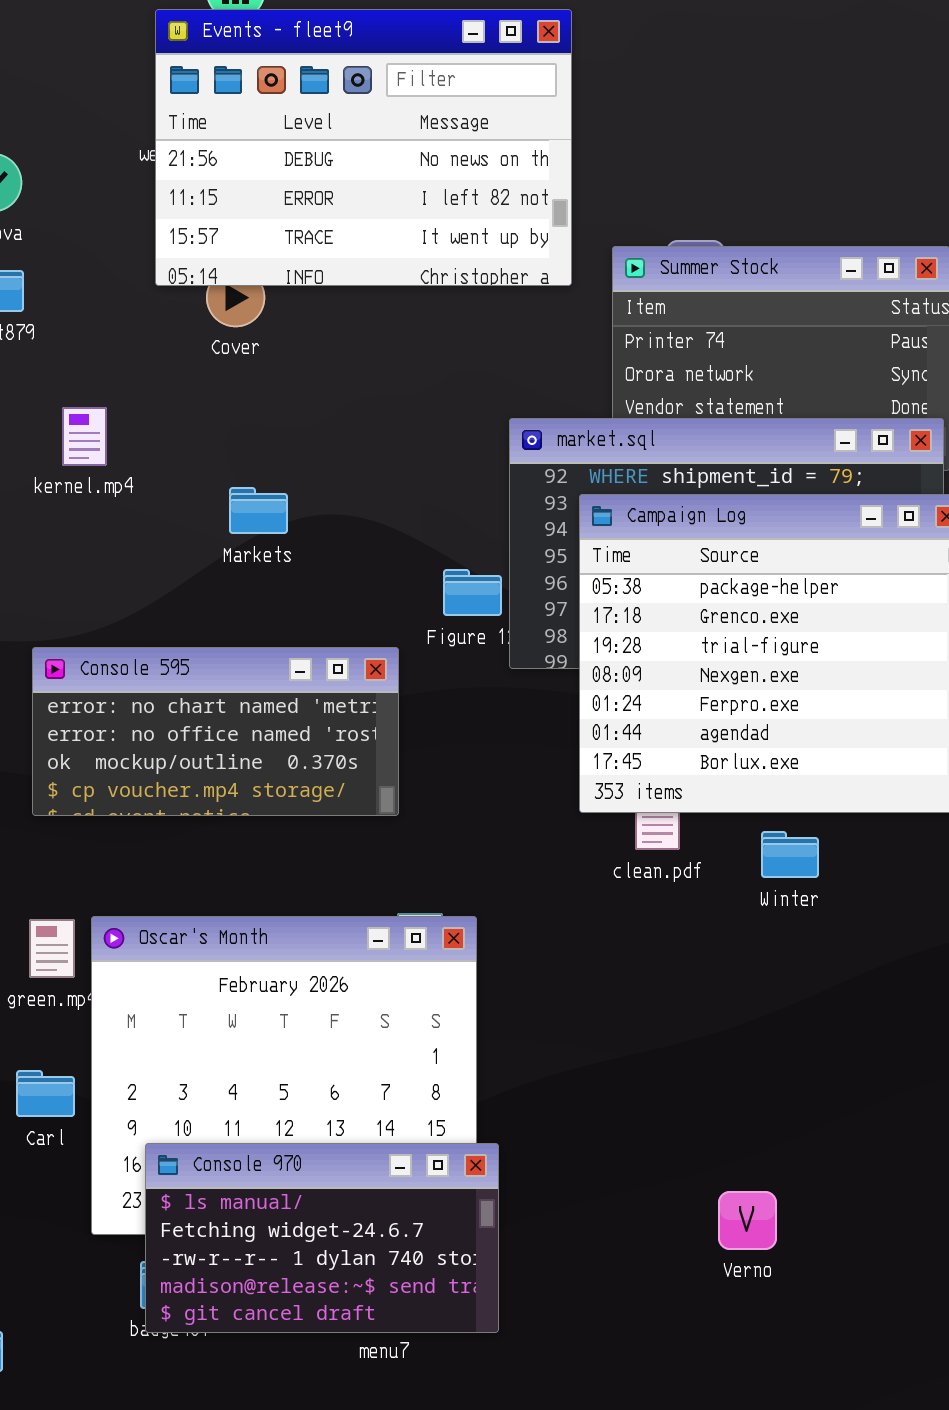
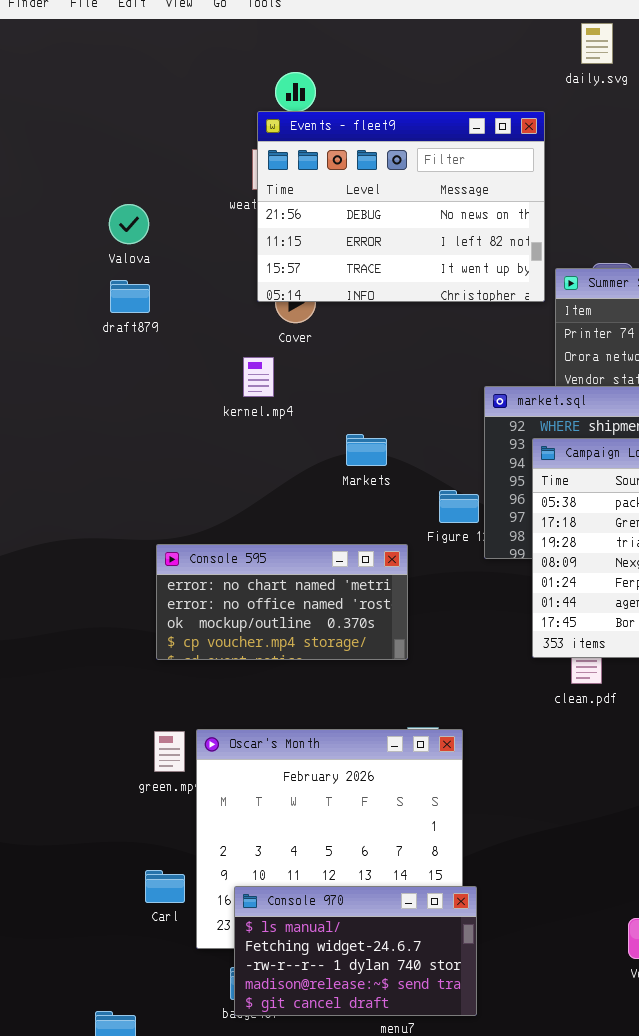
Events - fleet9: [155,9,572,286] -> [257,111,545,302], moved
kernel.mp4: [62,407,107,466] -> [243,357,274,397], moved
Markets: [229,487,288,534] -> [346,434,387,466], moved
Carl: [16,1070,75,1117] -> [145,870,185,903], moved

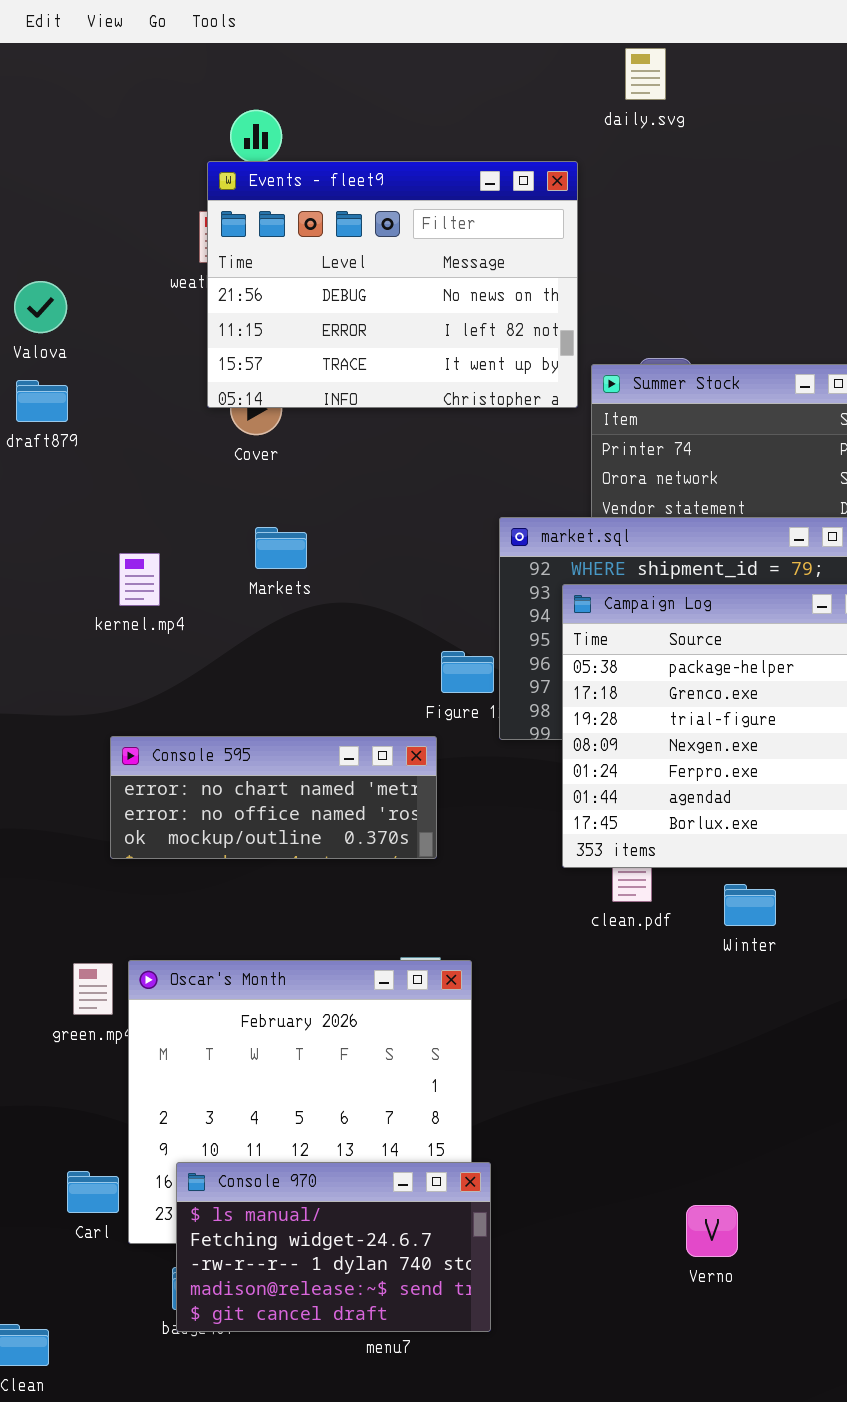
kernel.mp4: [243,357,274,397] -> [119,553,160,606], moved
Markets: [346,434,387,466] -> [255,527,307,569], moved
Console 595: [156,544,408,660] -> [110,736,437,859], moved, resized
Carl: [145,870,185,903] -> [67,1171,119,1213], moved

